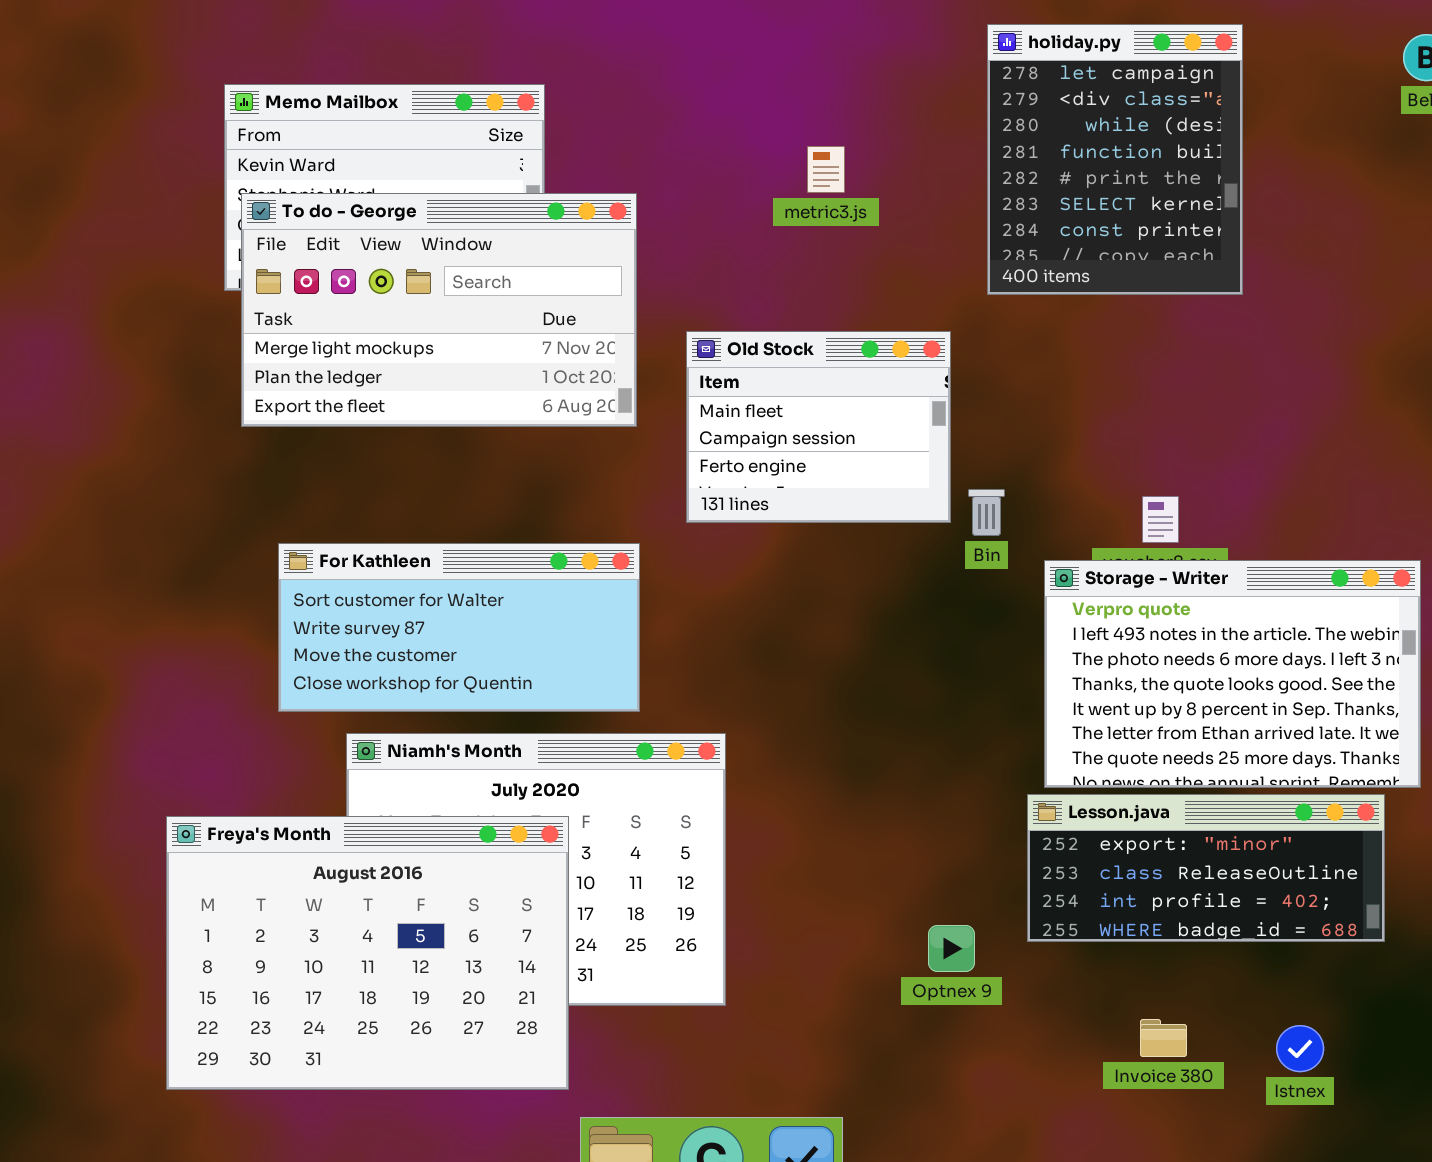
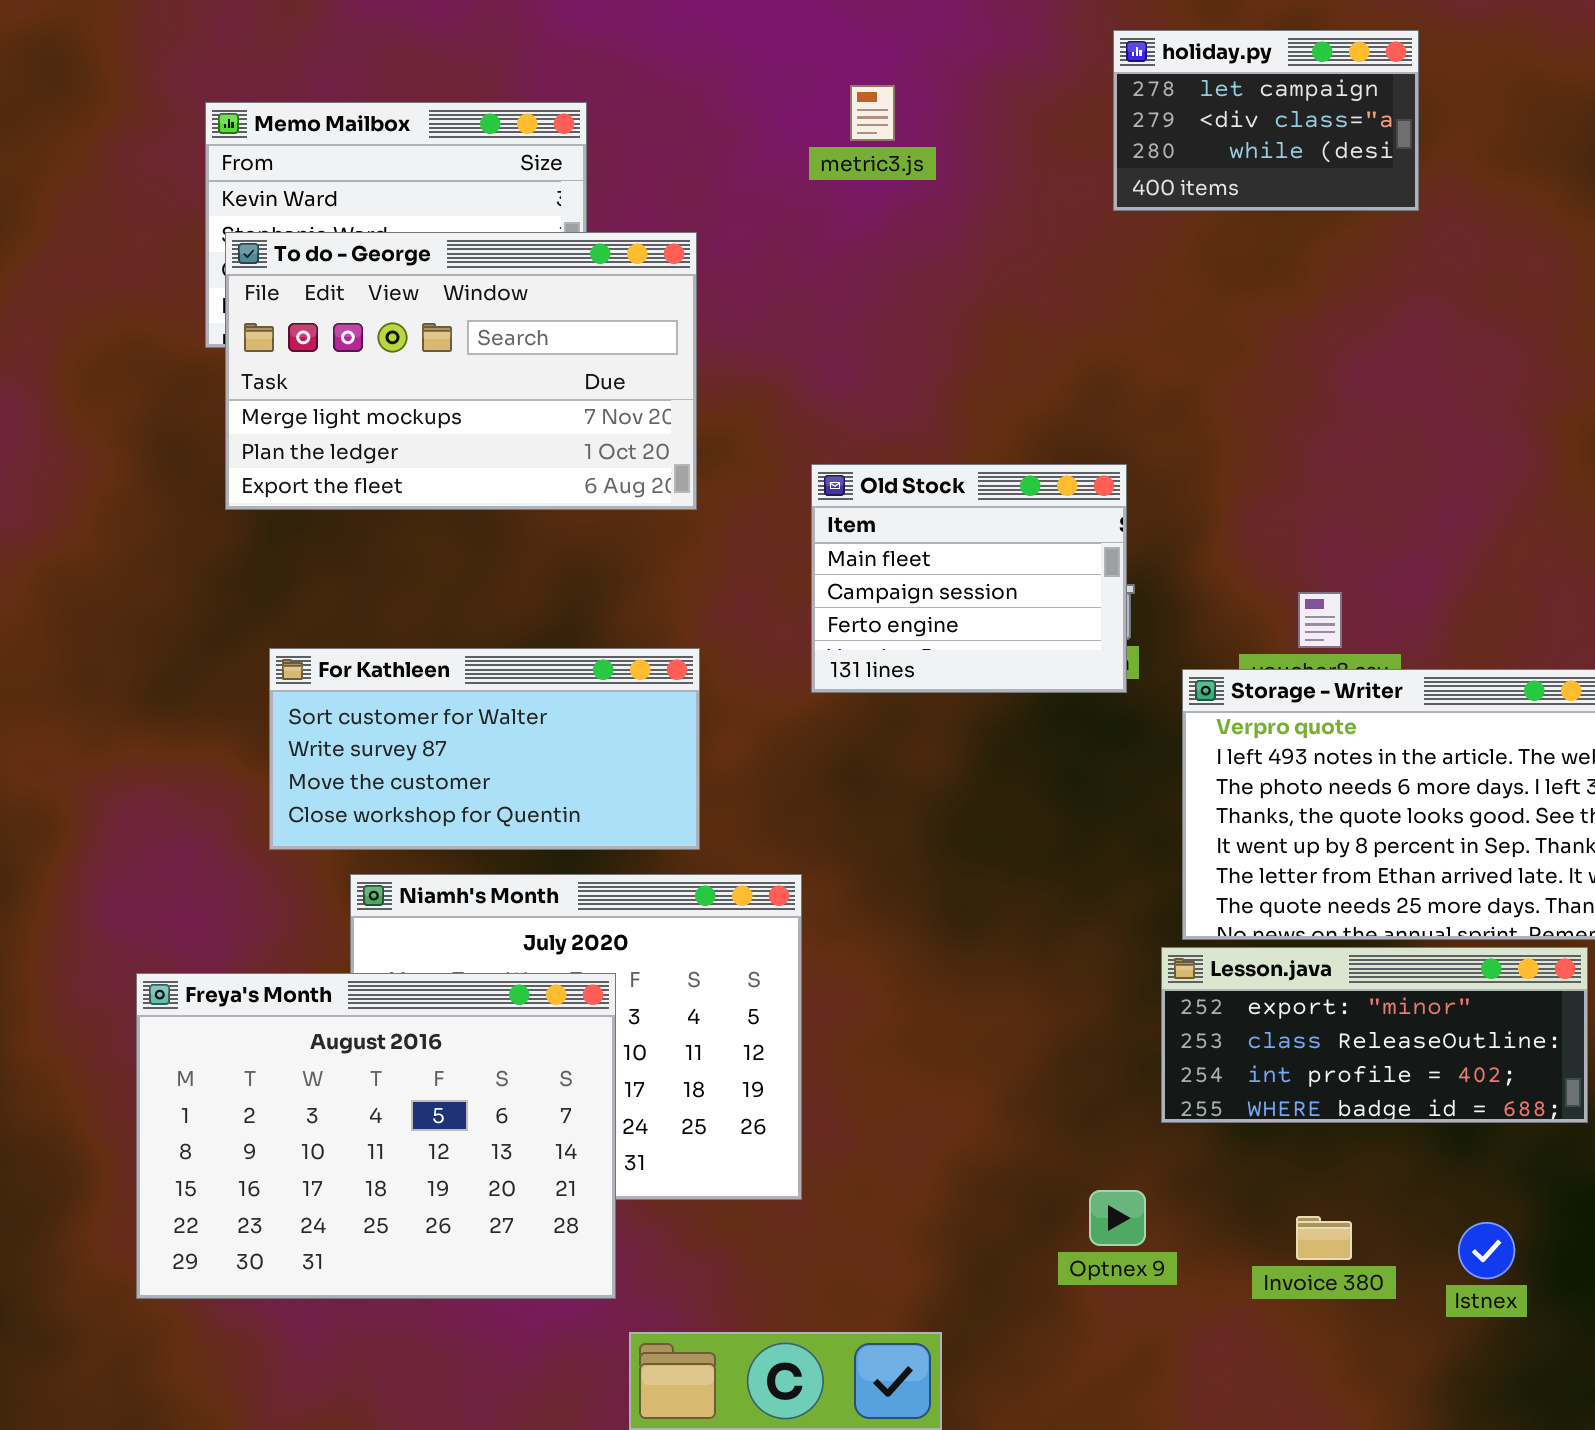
holiday.py: [987,24,1243,295] -> [1113,30,1419,211], resized
metric3.js: [807,146,845,193] -> [850,85,895,141], moved
Old Stock: [686,331,951,523] -> [811,464,1127,693], moved
Optnex 9: [928,925,975,972] -> [1089,1190,1146,1246], moved

